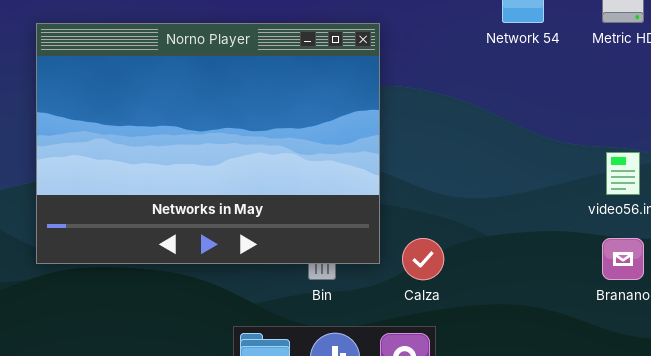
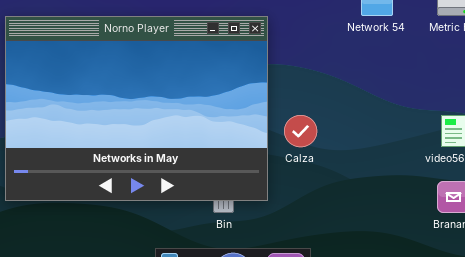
Calza: [402,238,444,280] -> [284,115,317,147], moved

